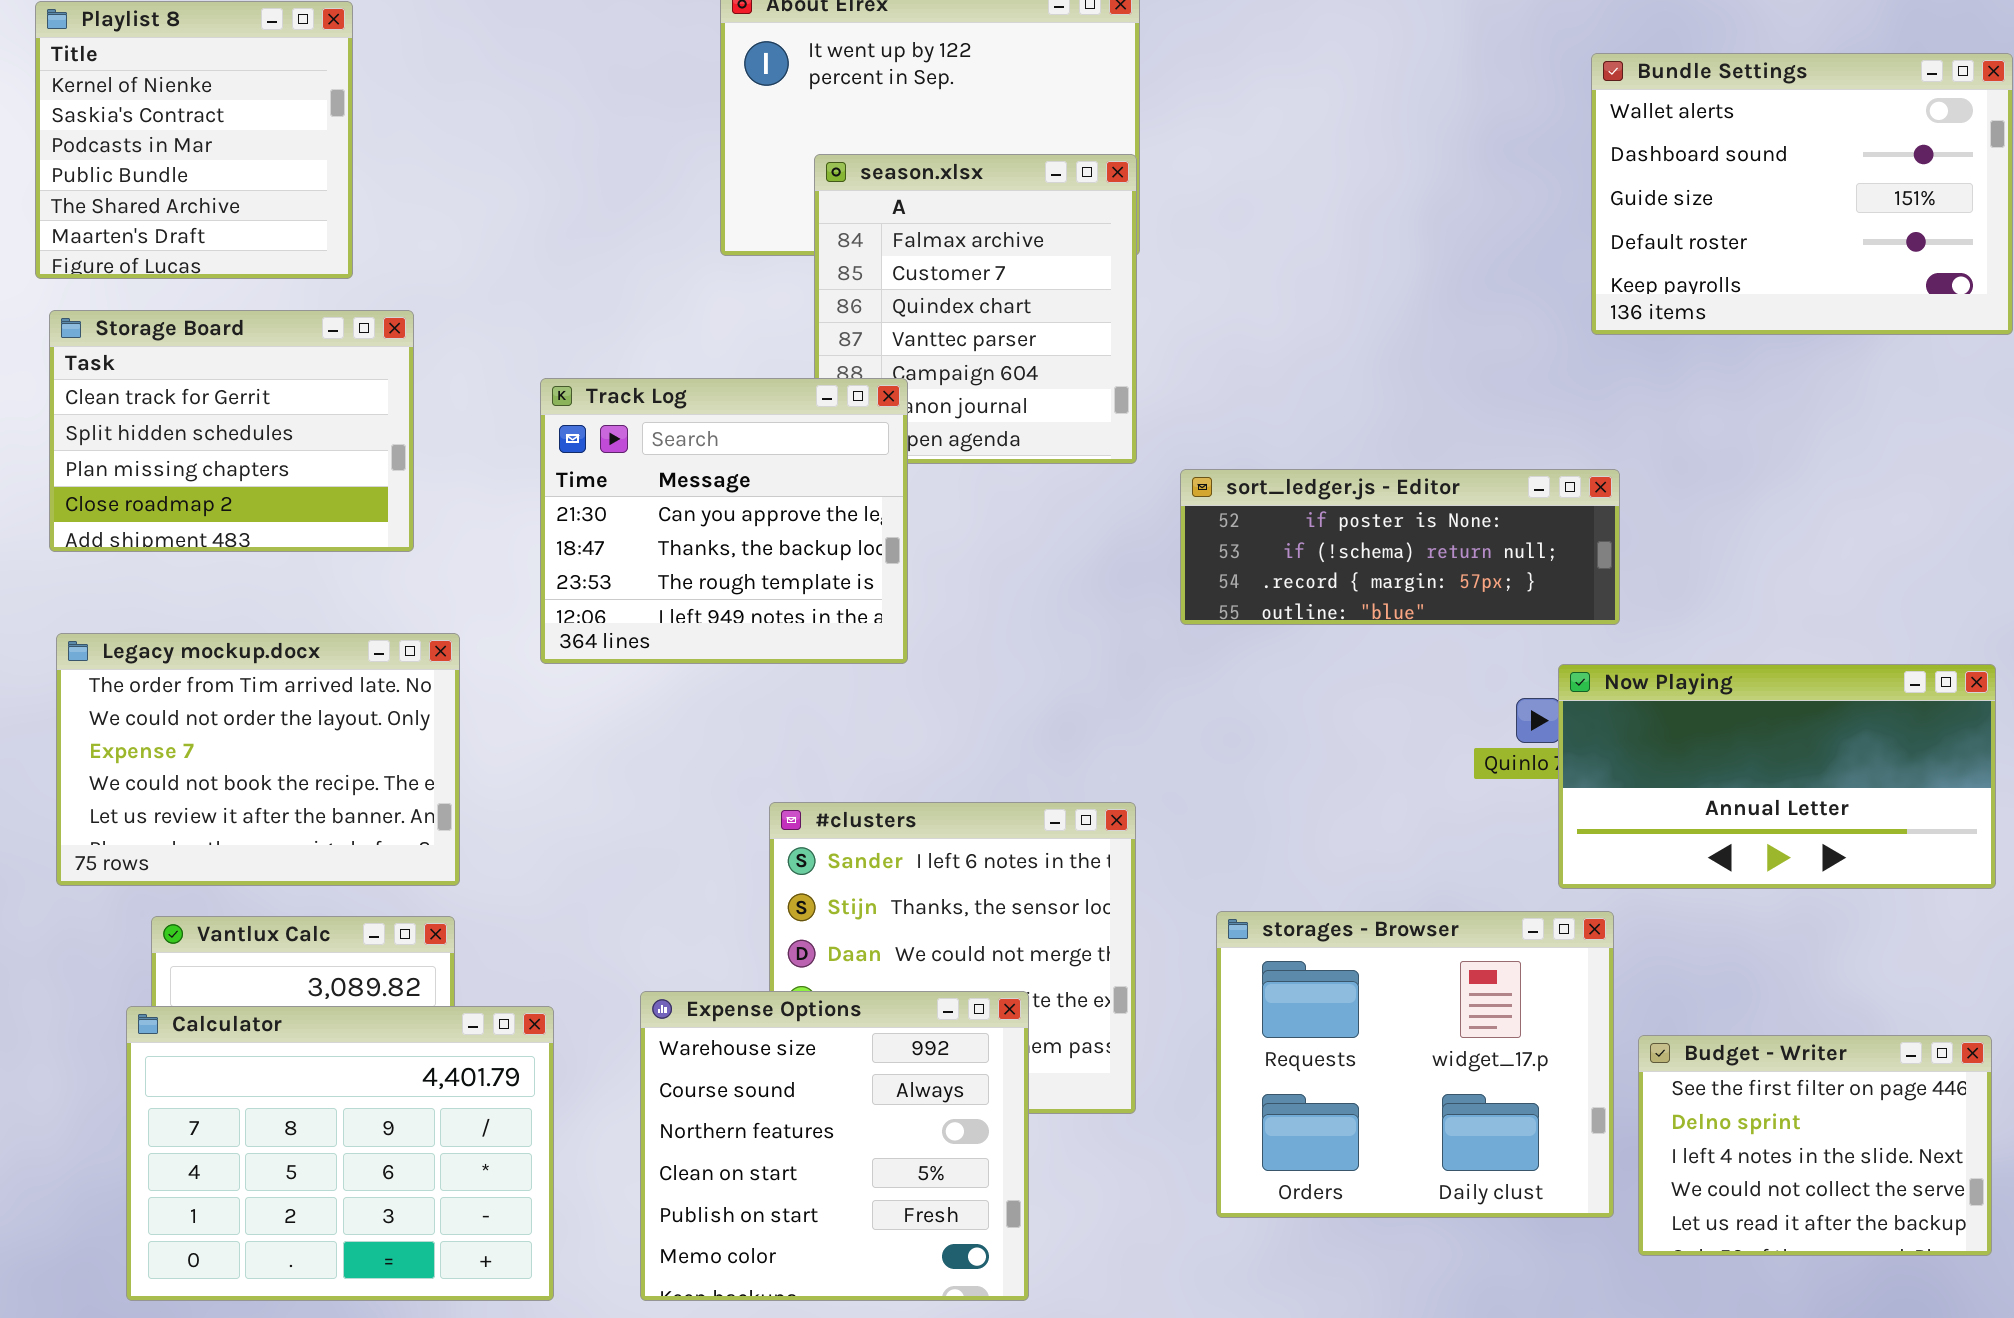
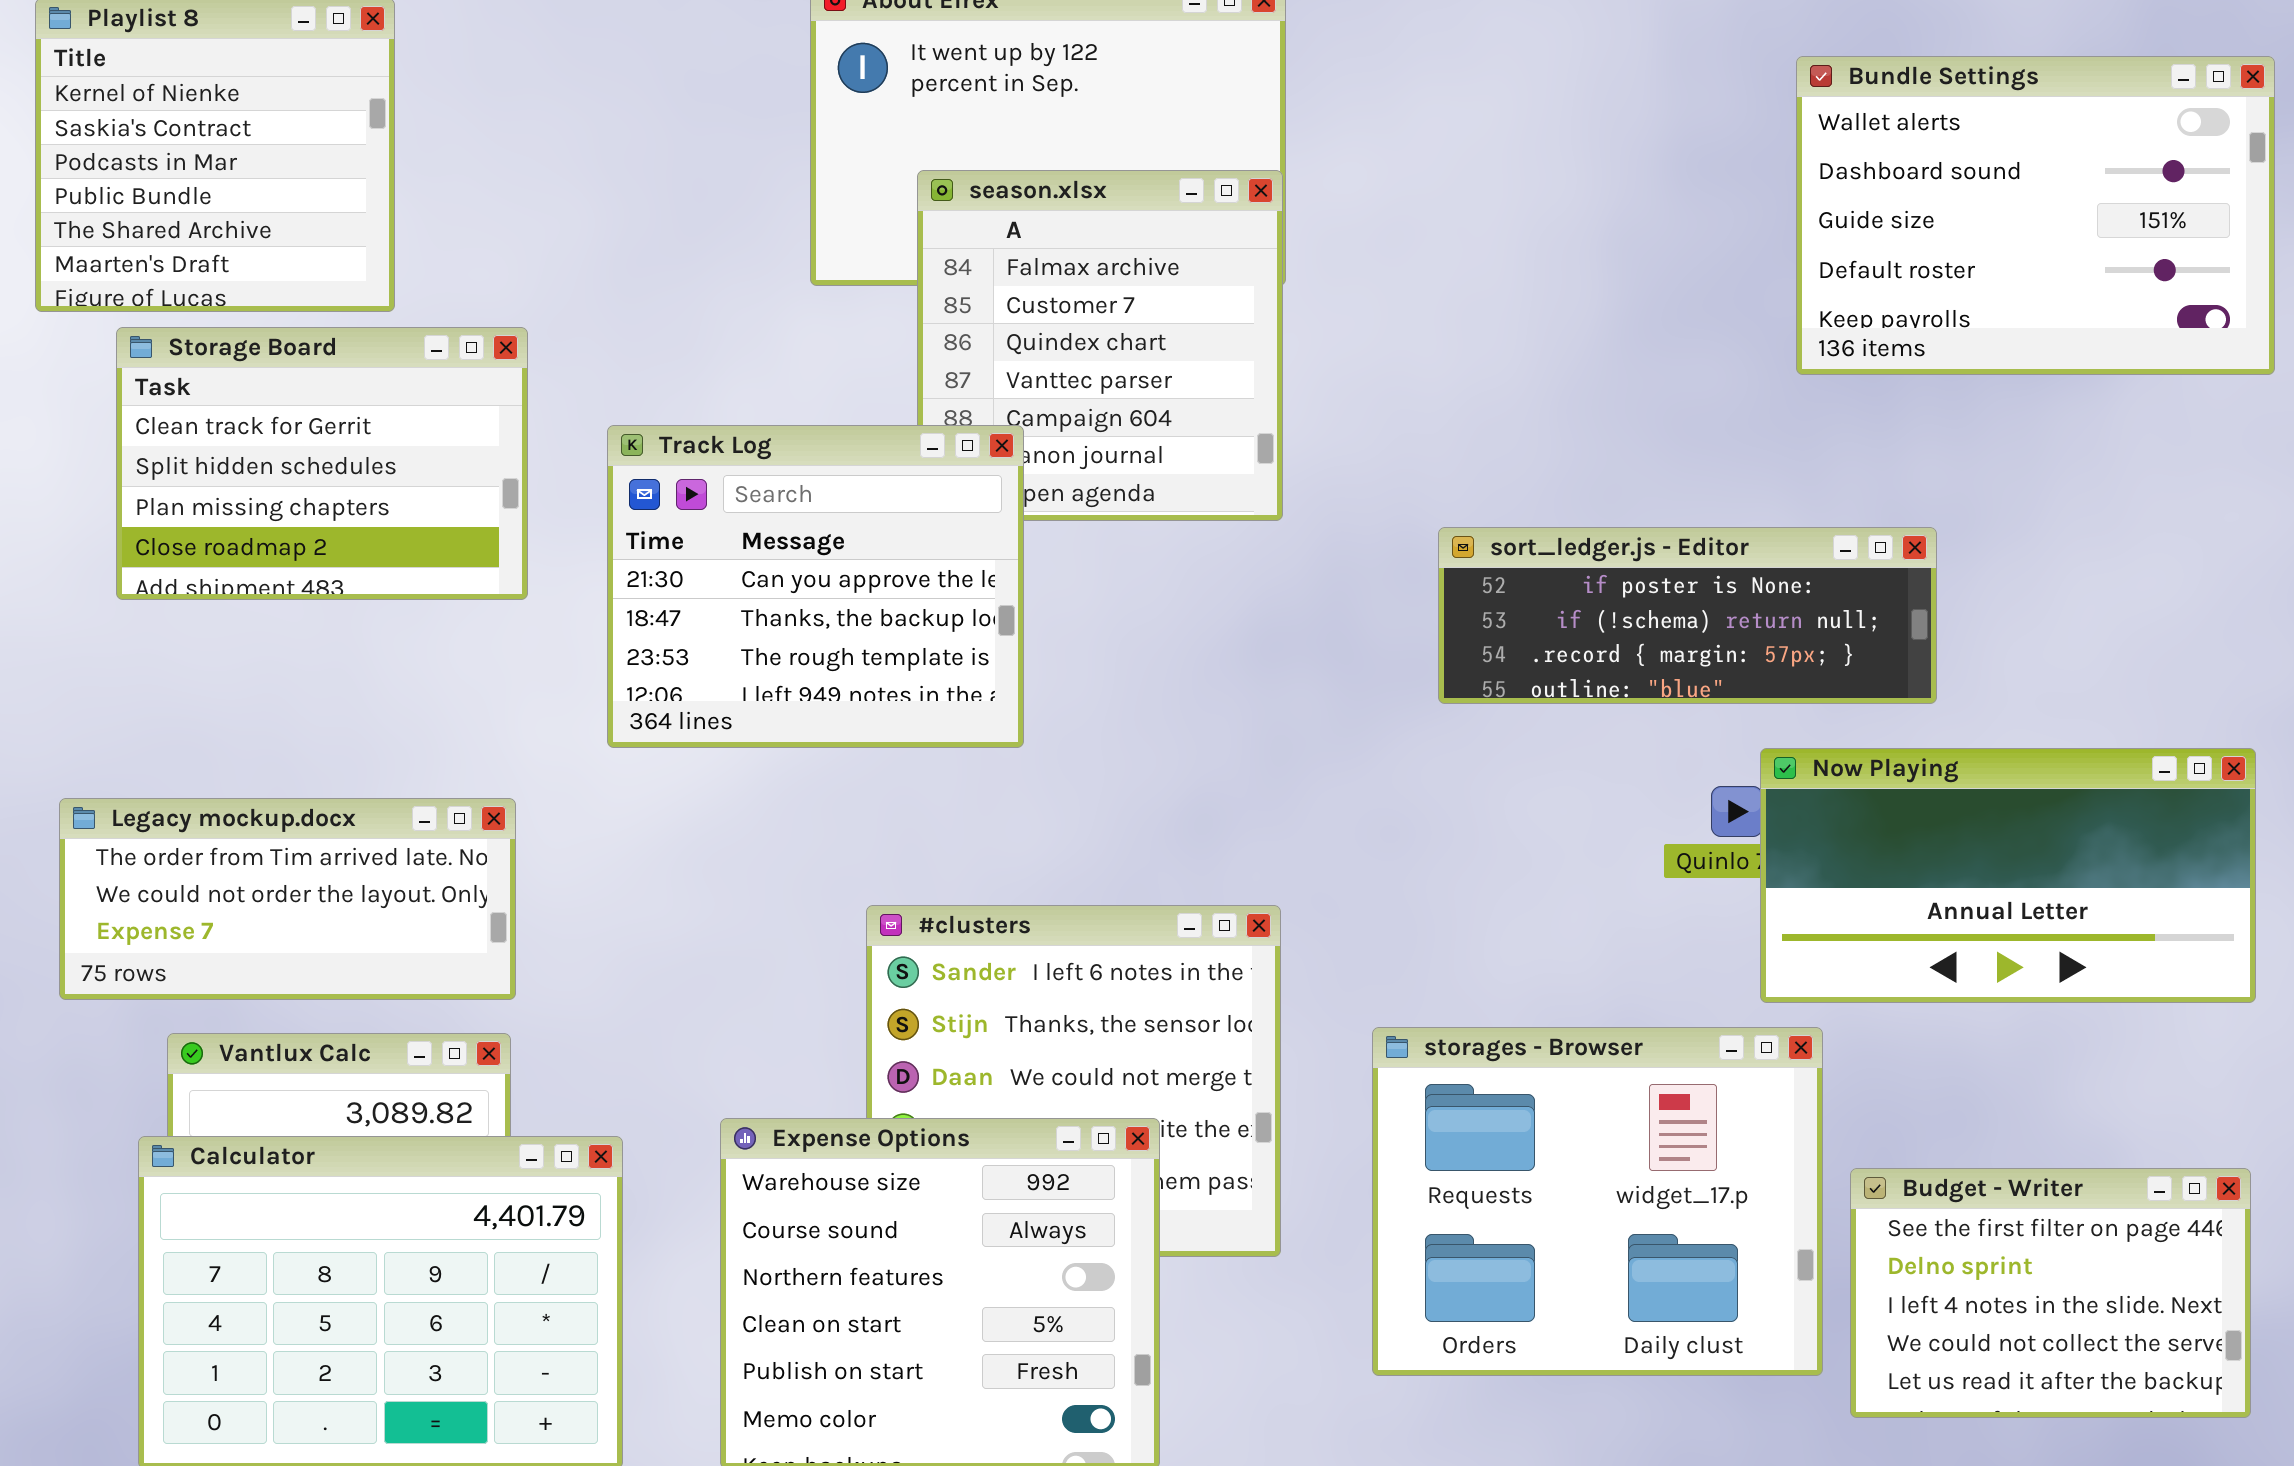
Storage Board: [49,310,414,552] -> [116,327,528,600], moved
sort_ledger.js - Editor: [1180,469,1620,625] -> [1438,527,1937,704], moved
Legacy mockup.docx: [56,633,460,886] -> [59,798,516,1000], resized

